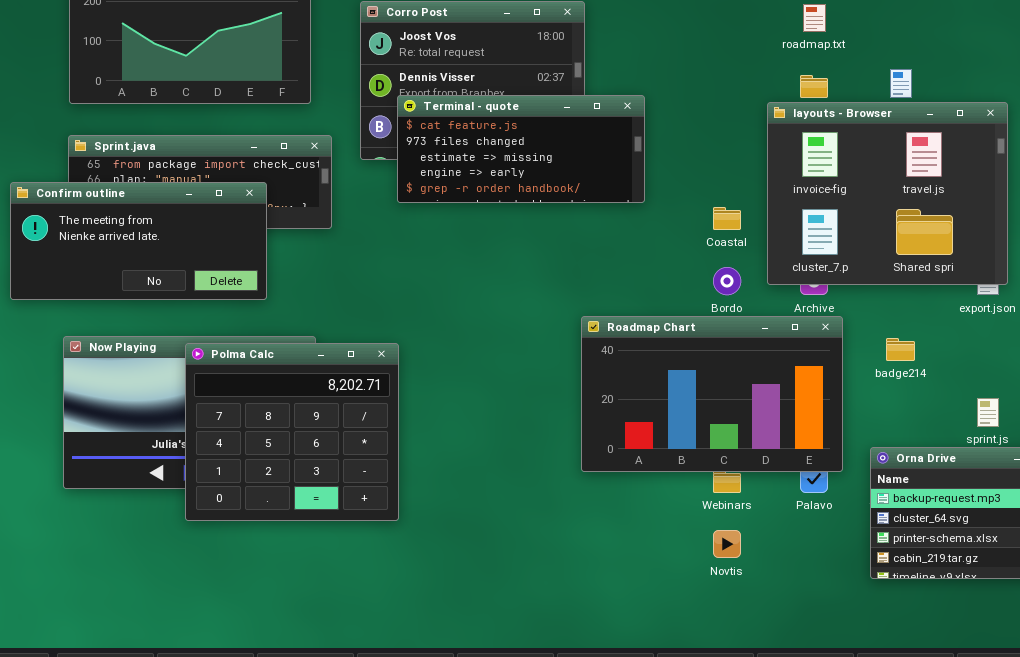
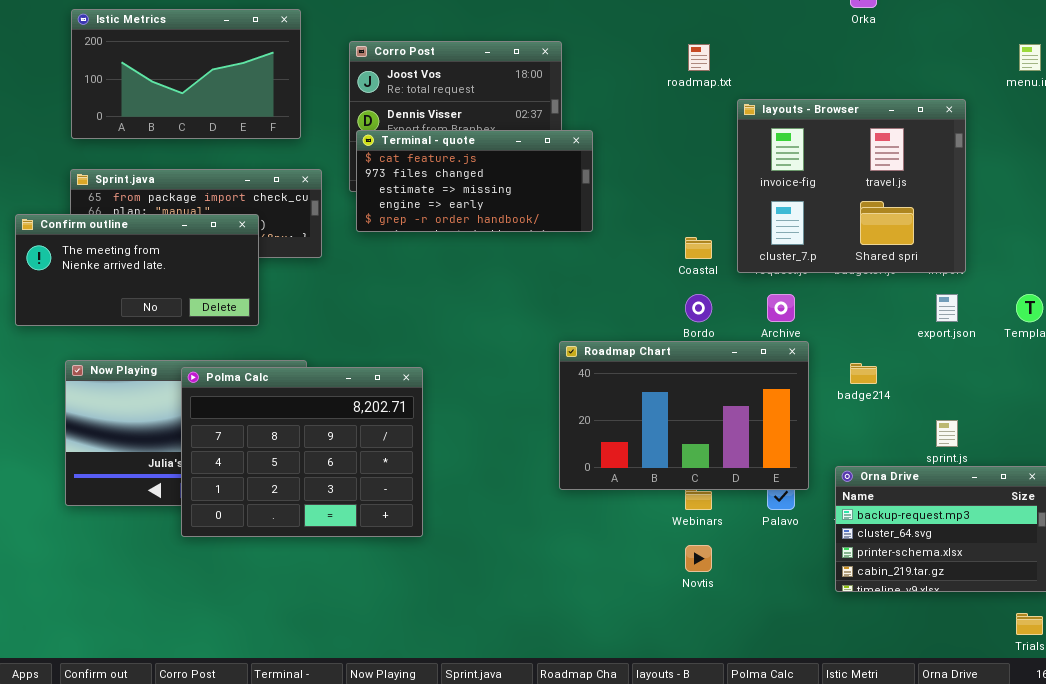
roadmap.txt: [803,4,826,32] -> [688,44,710,71], moved
Terminal - quote: [397,95,645,203] -> [356,130,593,232], moved
layouts - Browser: [767,102,1008,285] -> [737,99,966,273], moved
Polma Calc: [185,343,399,521] -> [181,367,423,537], resized

